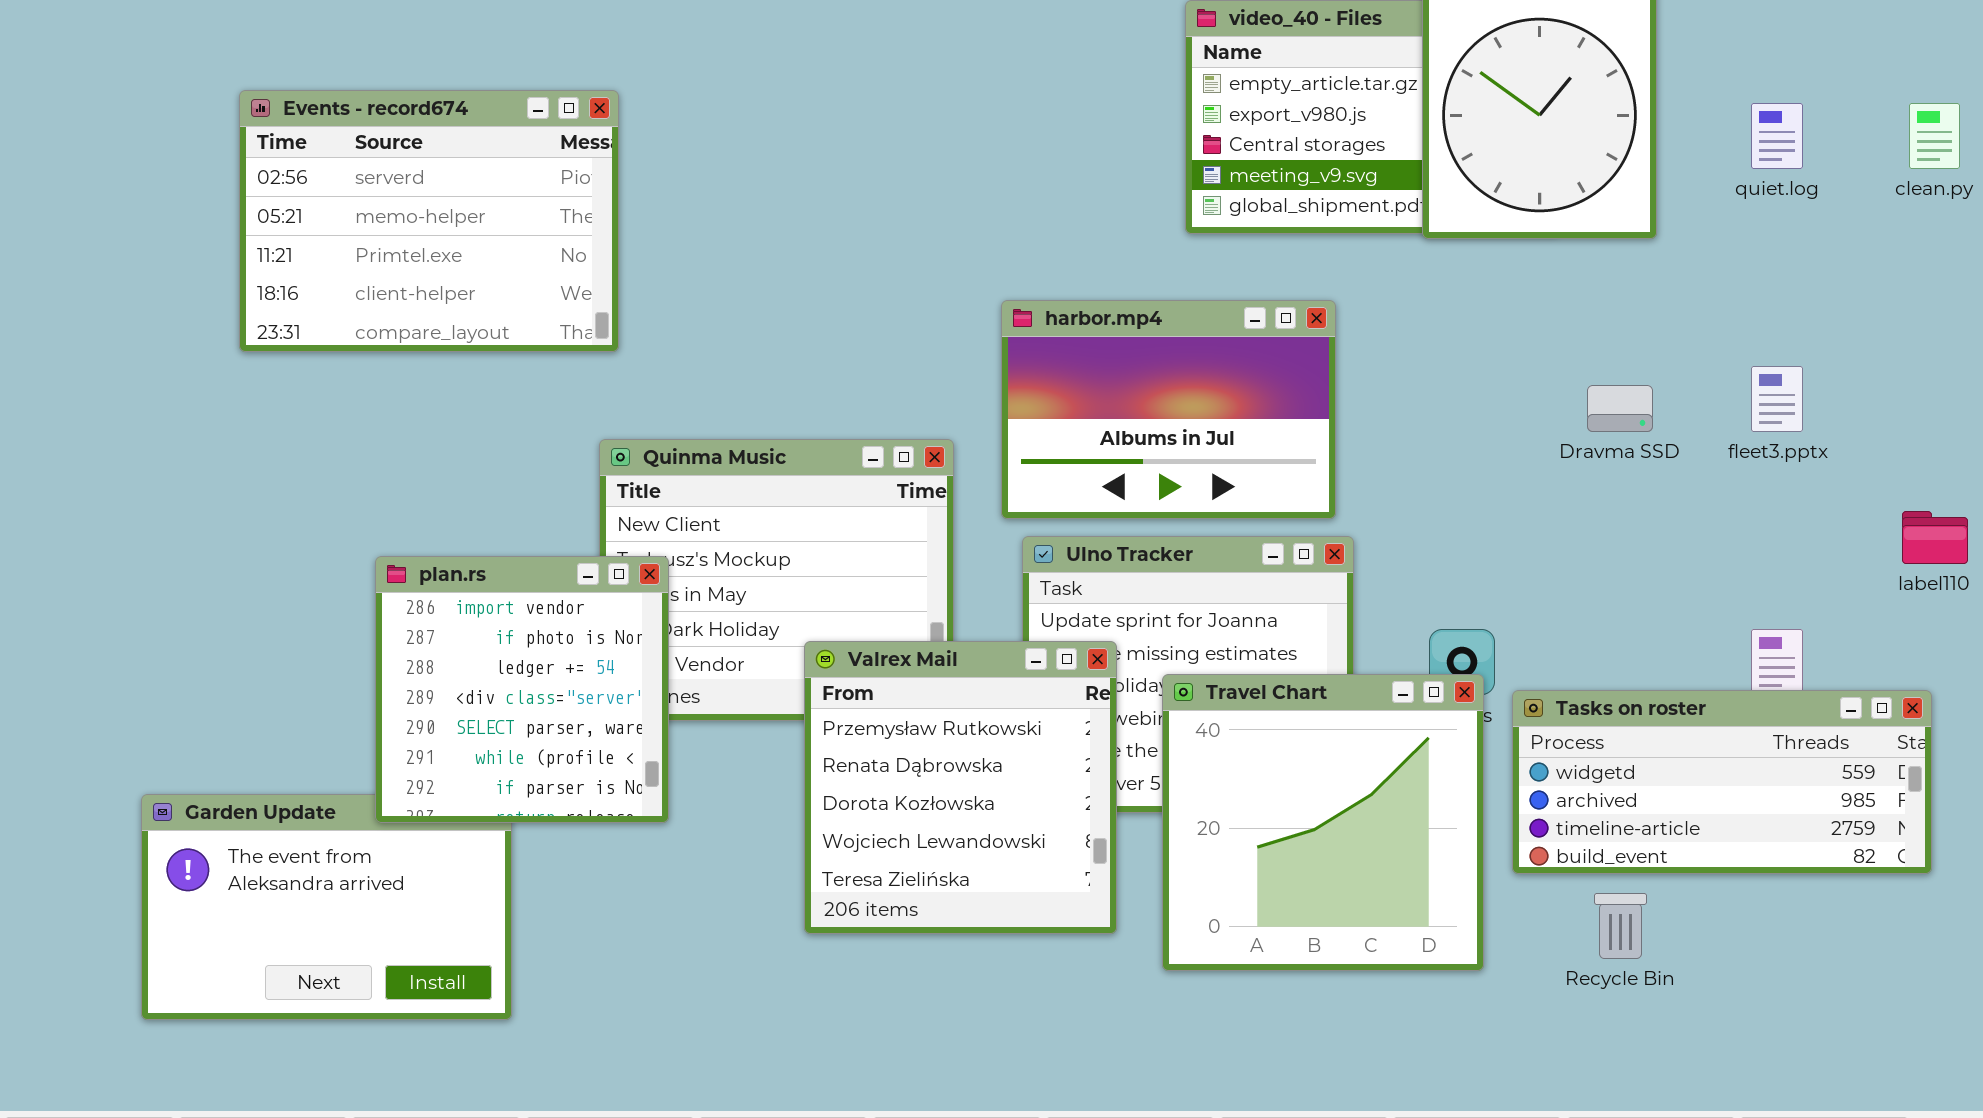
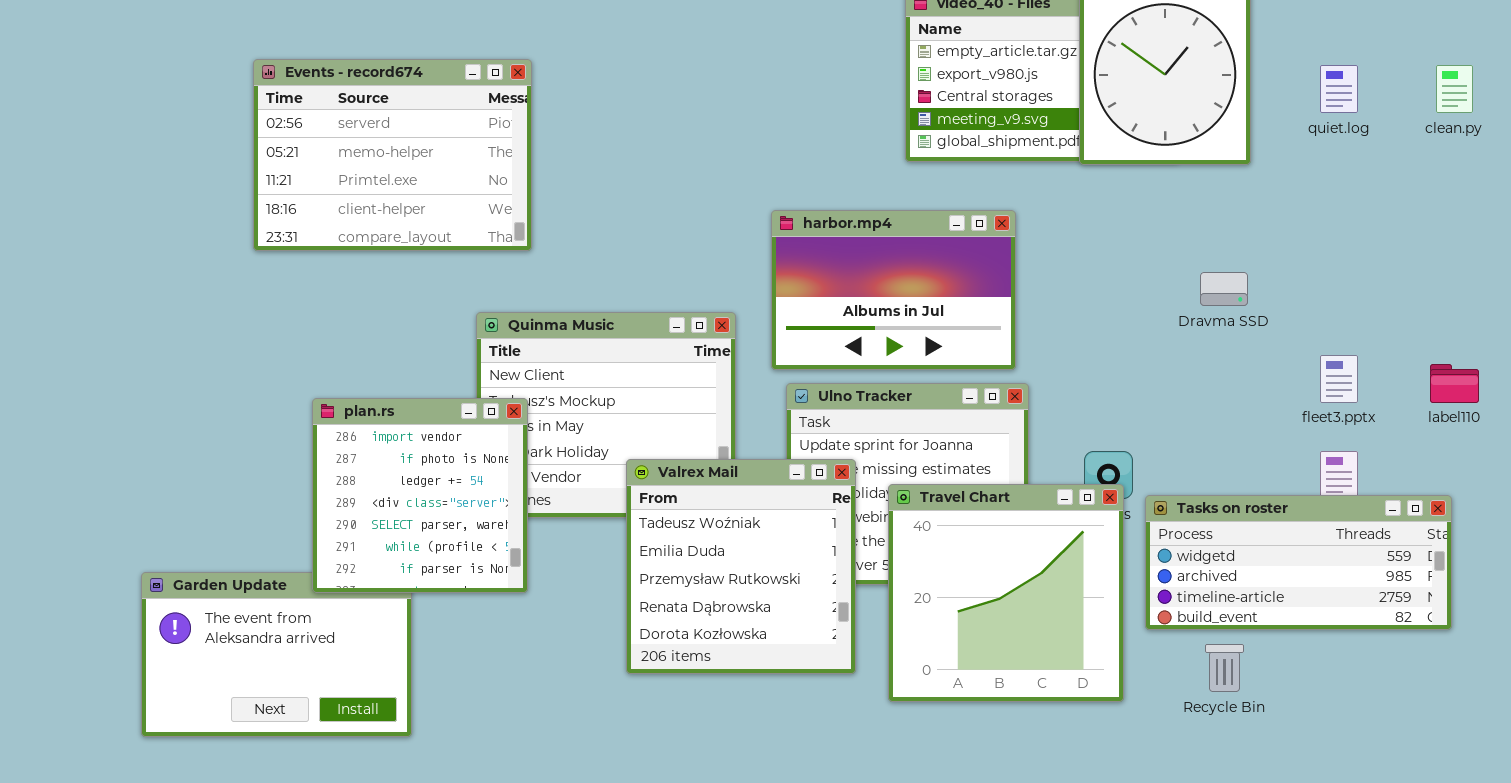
Events - record674: [239,90,619,352] -> [253,59,532,251], moved
fleet3.pptx: [1751,366,1803,432] -> [1320,355,1358,403], moved
Valrex Mail: [804,641,1117,934] -> [626,459,856,674], scrolled up 2 rows

